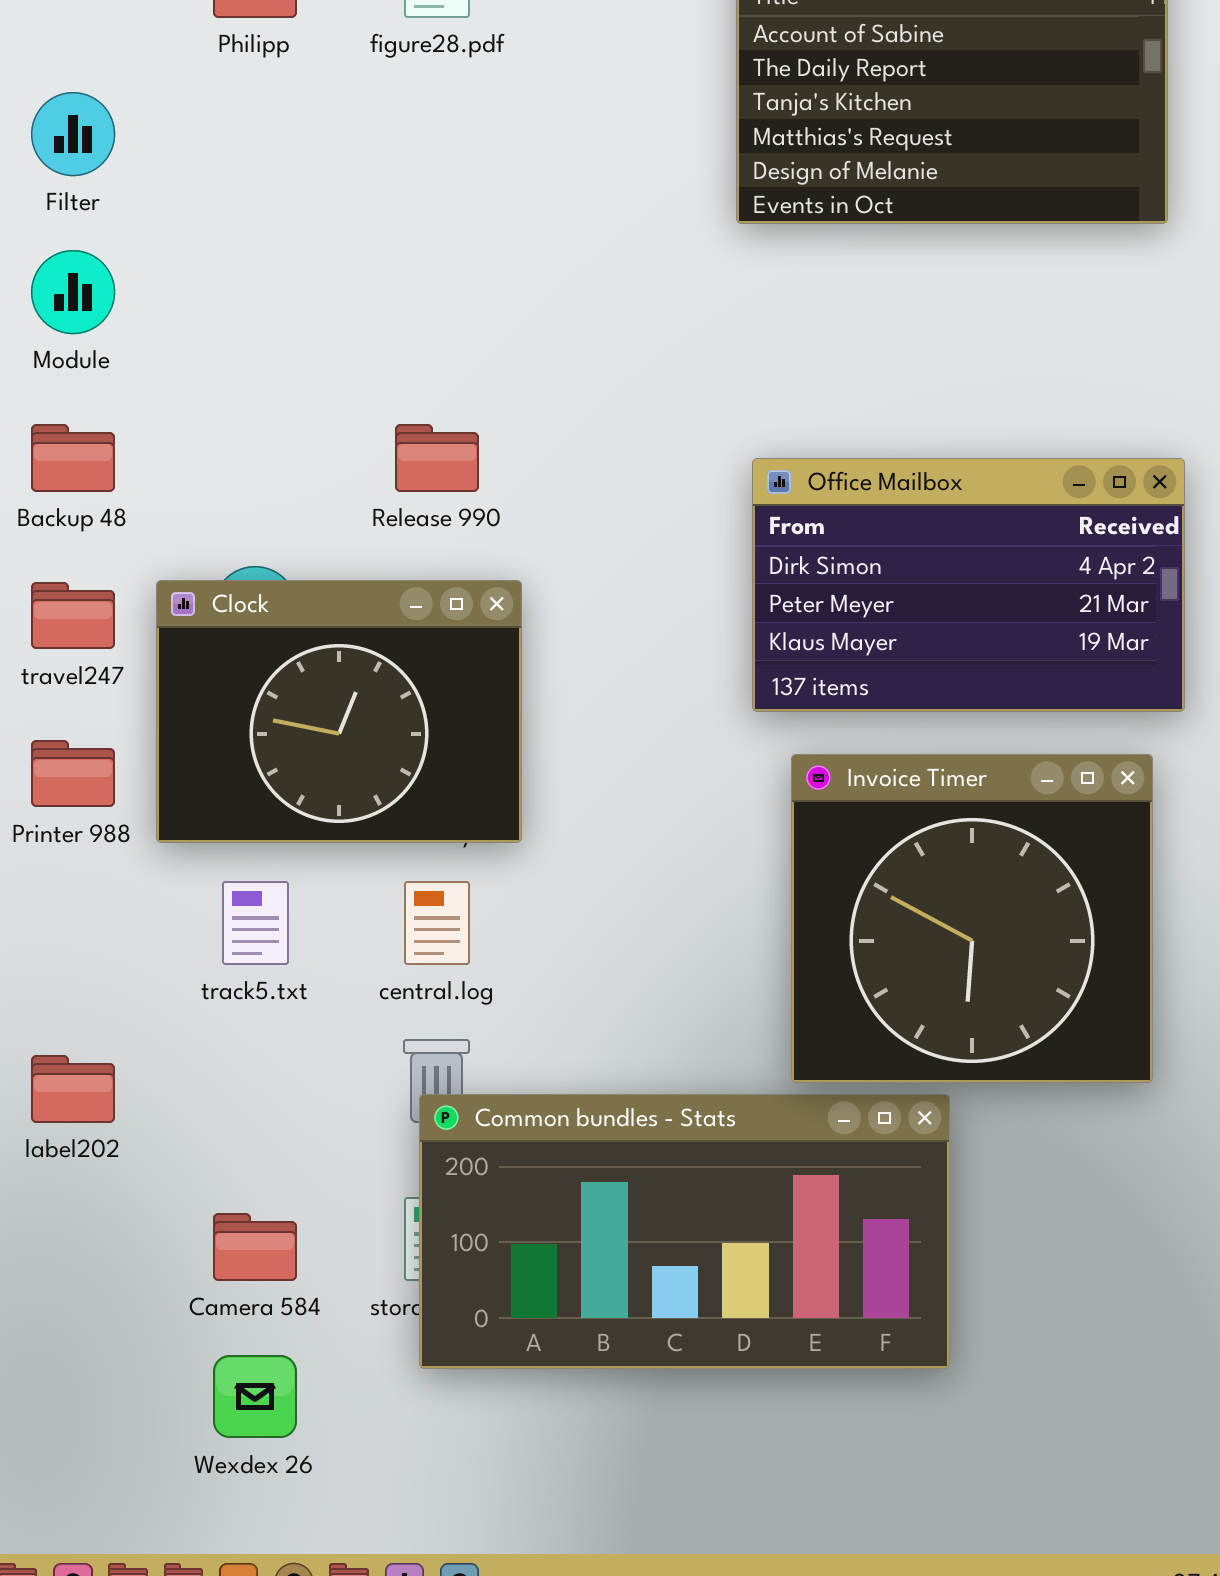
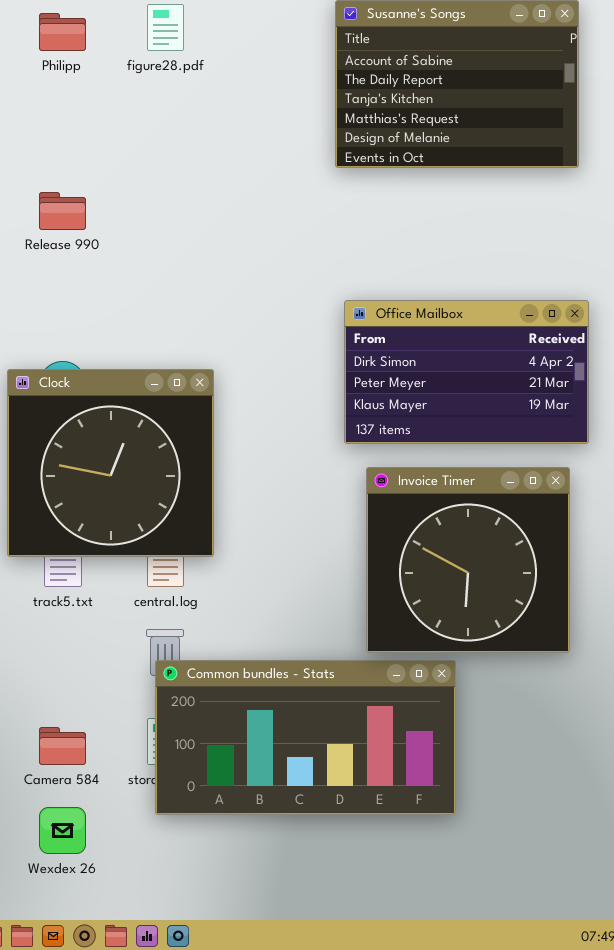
Release 990: [395,424,479,492] -> [39,192,86,230], moved
Clock: [156,580,522,843] -> [7,369,214,557], resized

